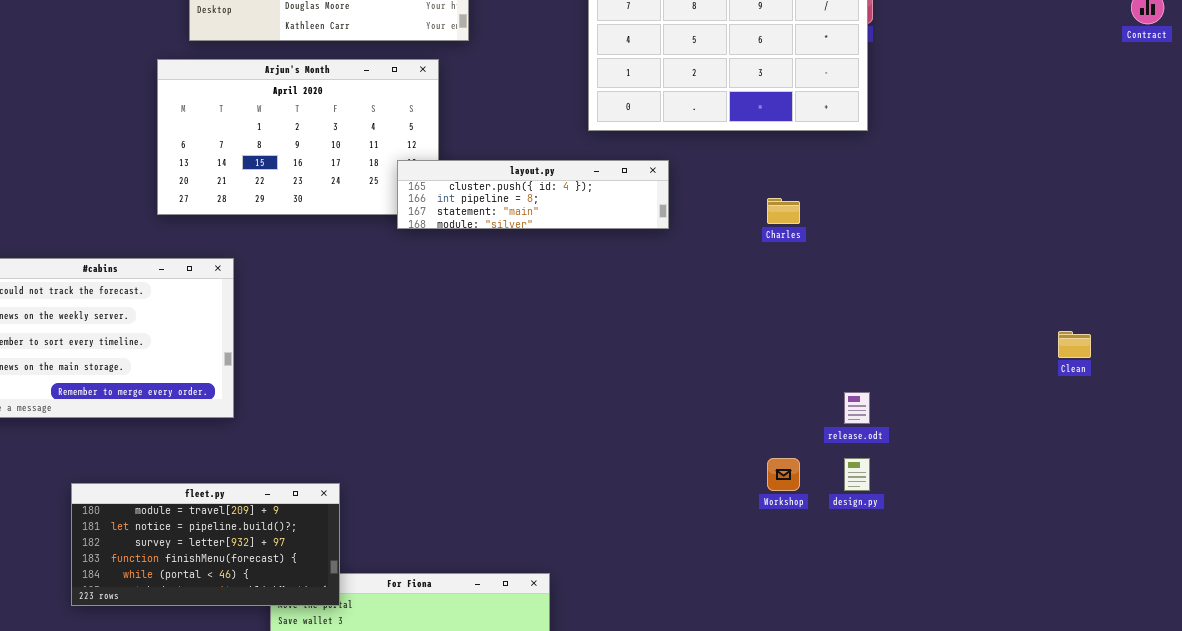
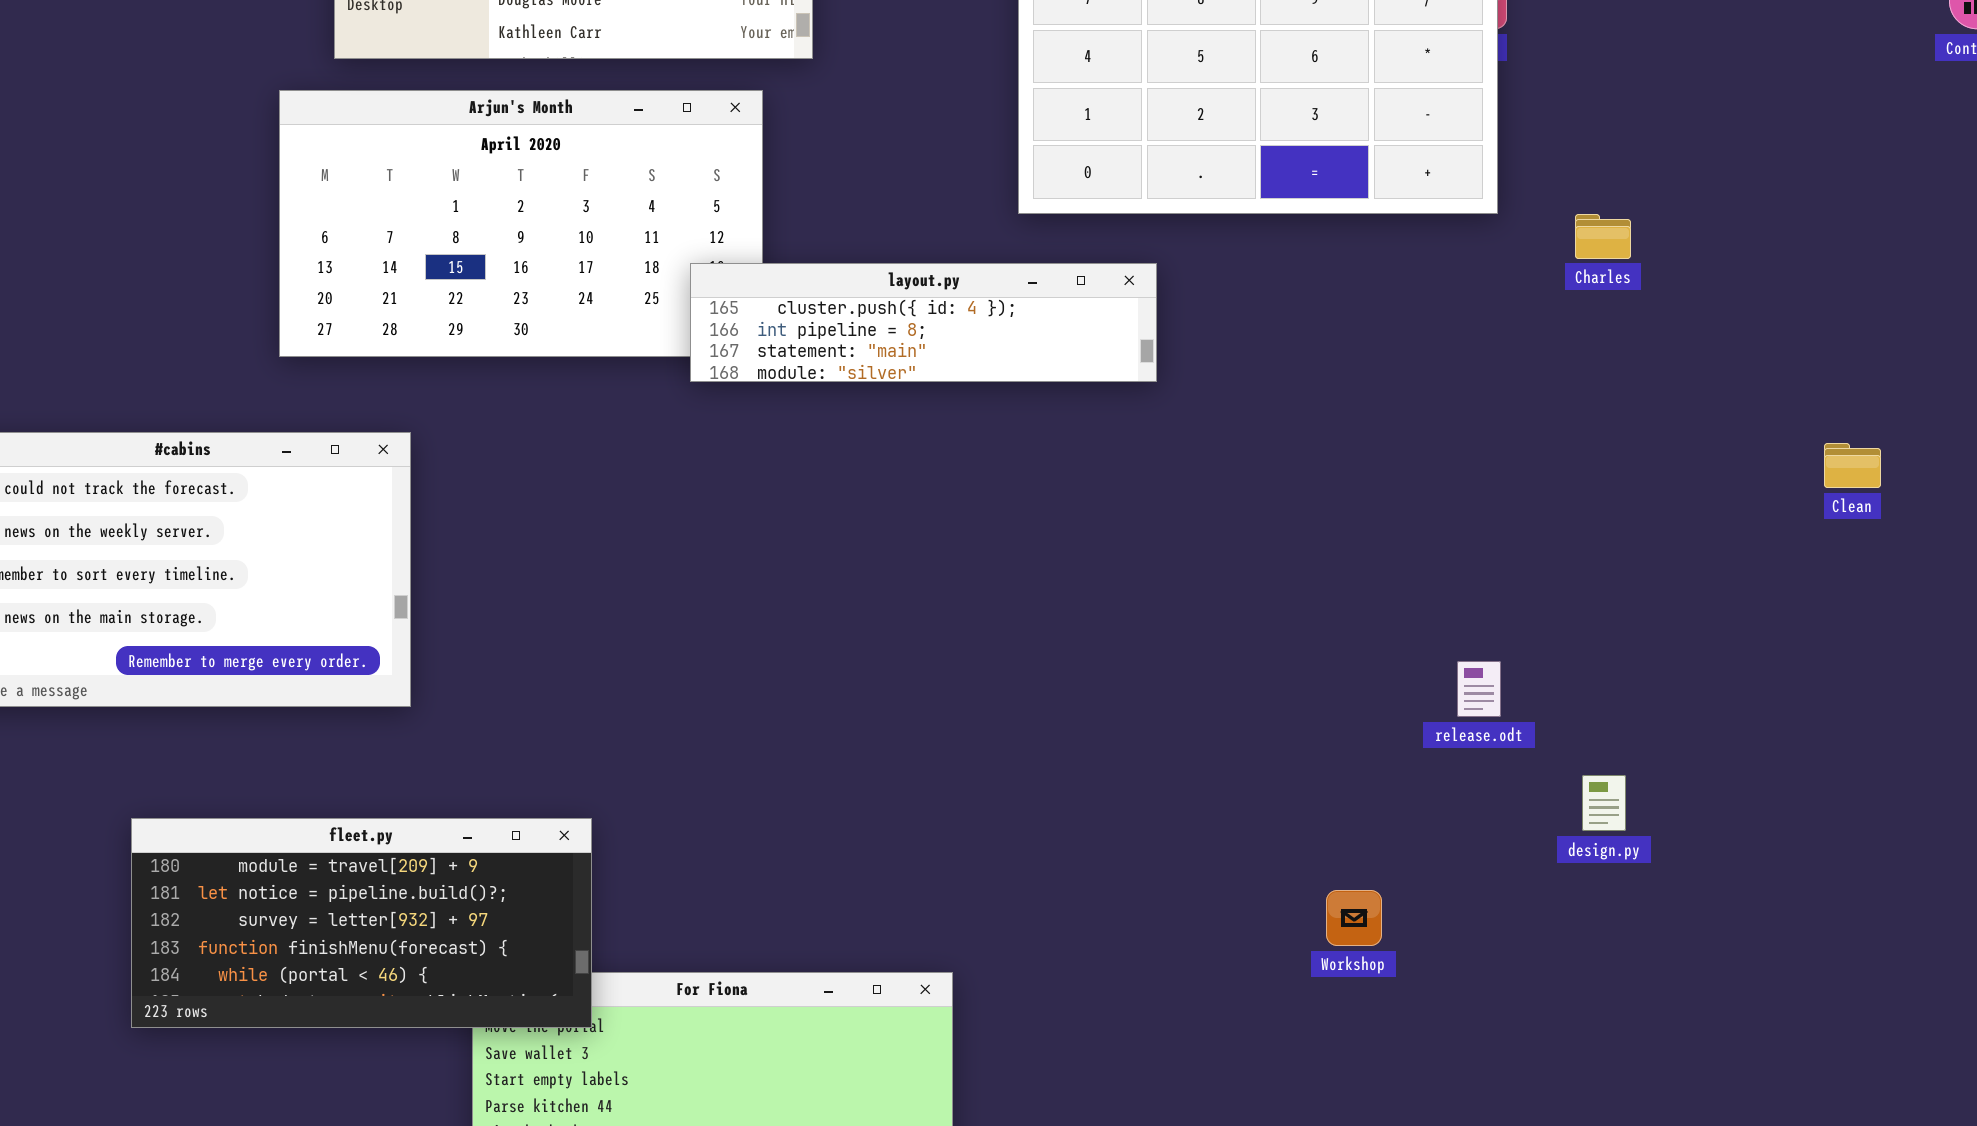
Charles: [767,198,800,224] -> [1575,214,1631,259], moved
Clean: [1058,331,1091,358] -> [1824,443,1881,488], moved
Workshop: [767,458,800,491] -> [1326,890,1382,946], moved
design.py: [844,458,870,491] -> [1582,775,1626,831], moved

